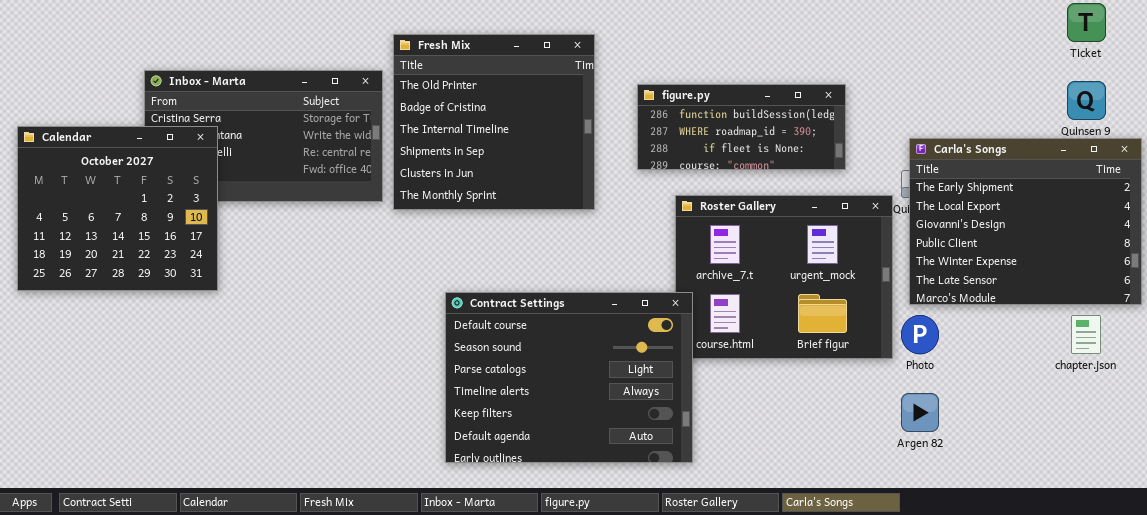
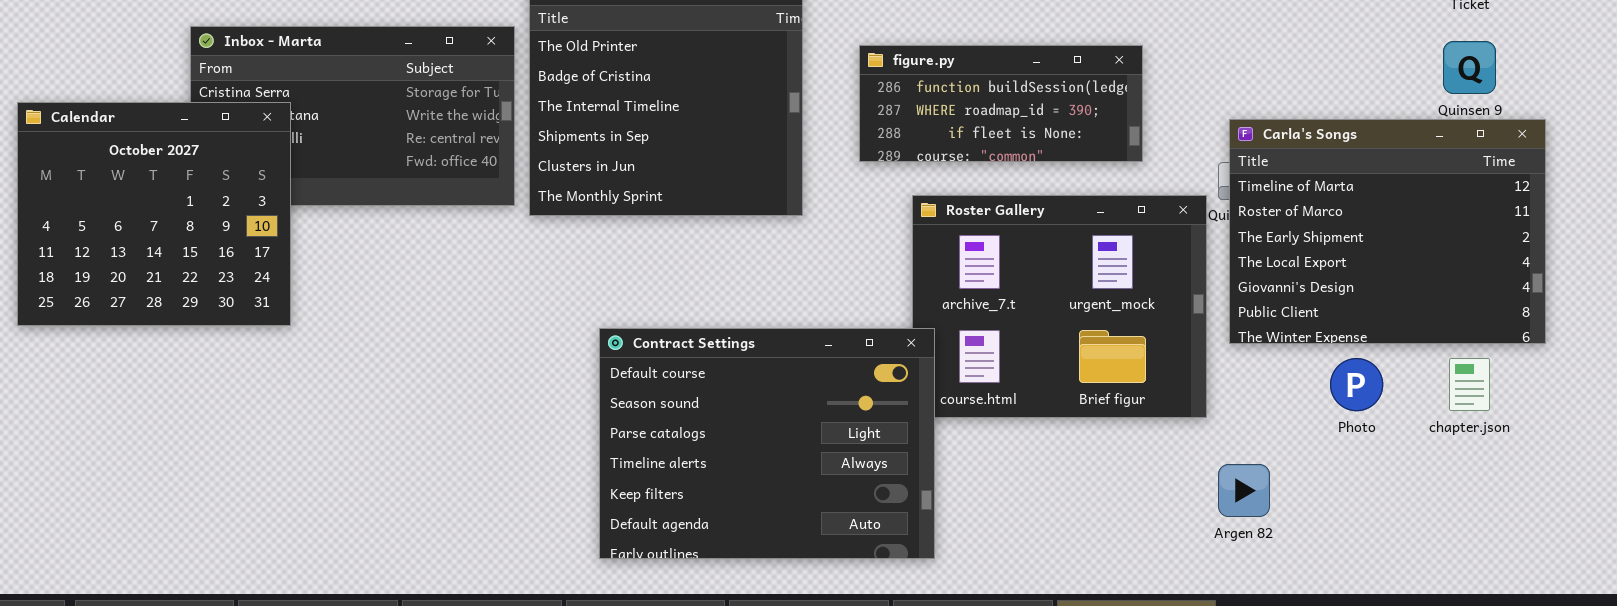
Carla's Songs: [909,138,1142,305] -> [1229,119,1546,344], scrolled up 2 rows
Photo: [901,315,939,354] -> [1330,358,1383,411], moved

